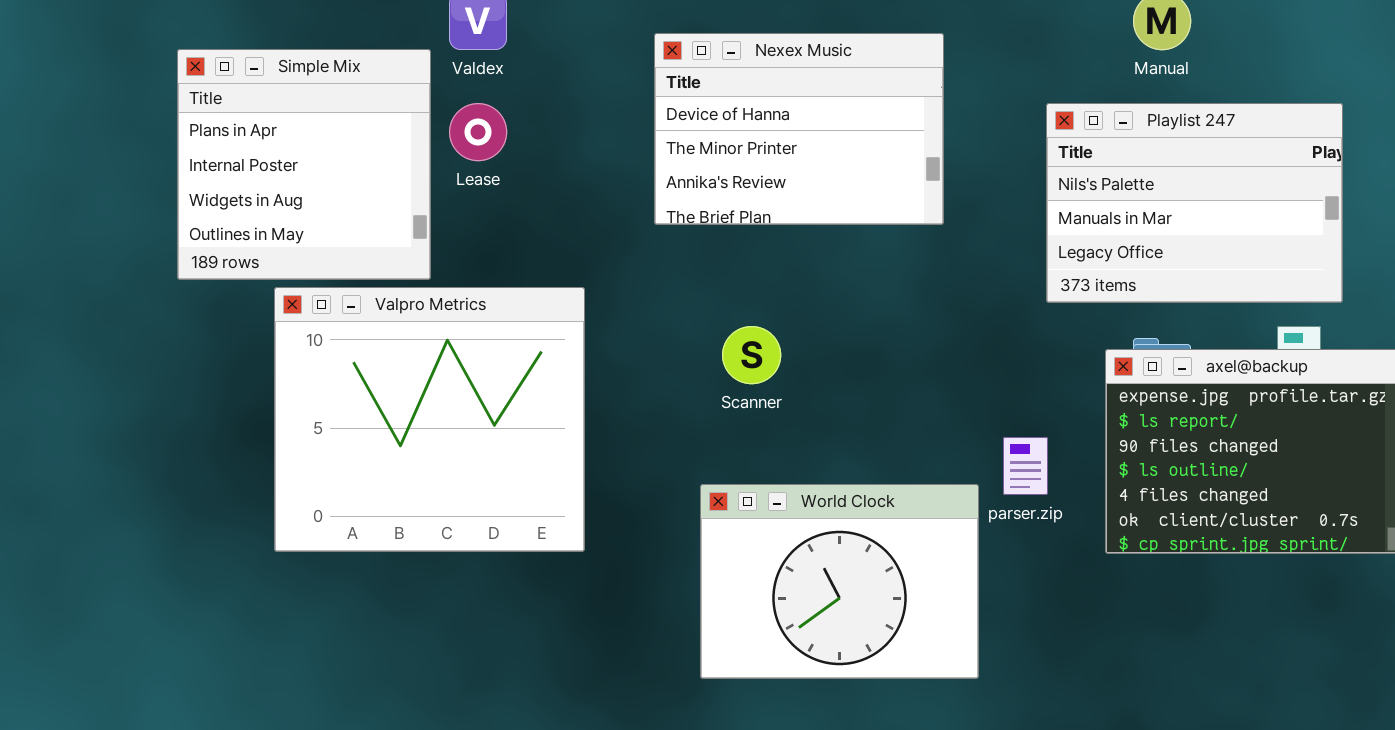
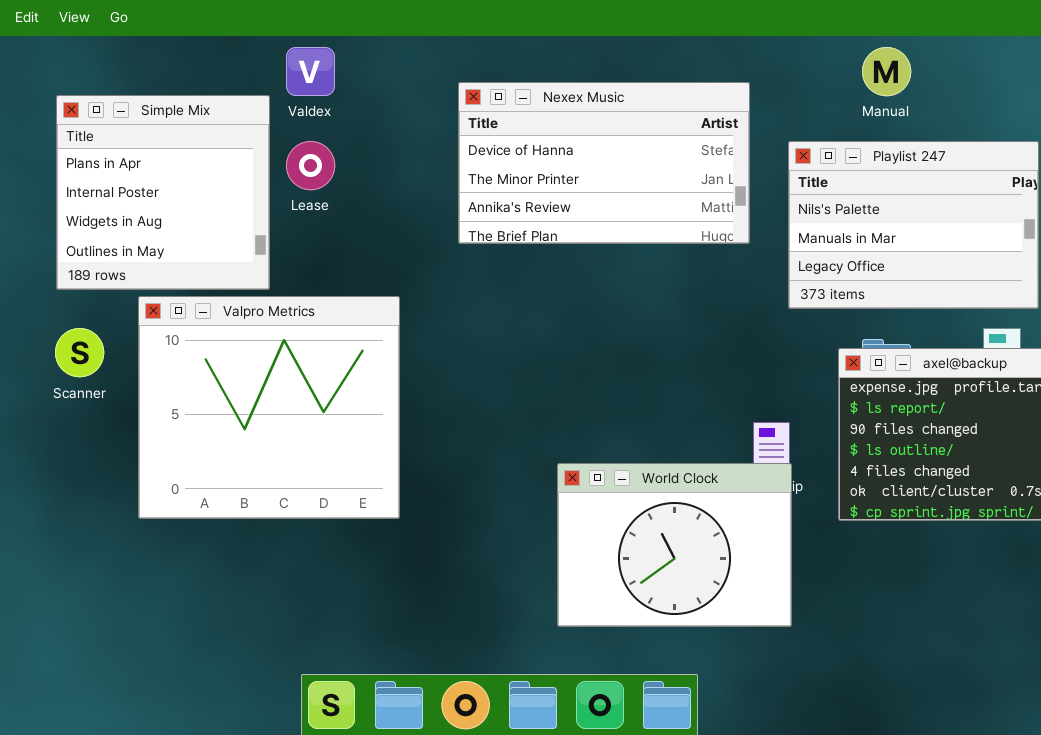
Nexex Music: [654,33,944,225] -> [458,82,750,244], resized
Scanner: [722,326,781,384] -> [55,328,104,377], moved
World Clock: [700,484,979,679] -> [557,463,792,627], moved

